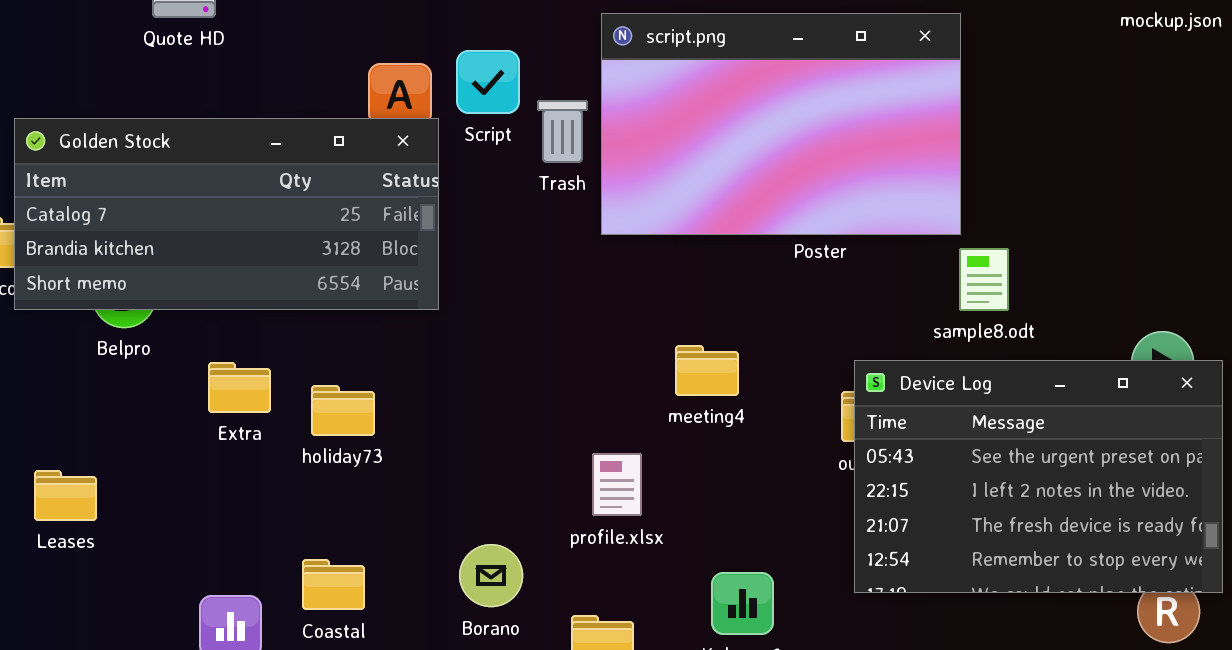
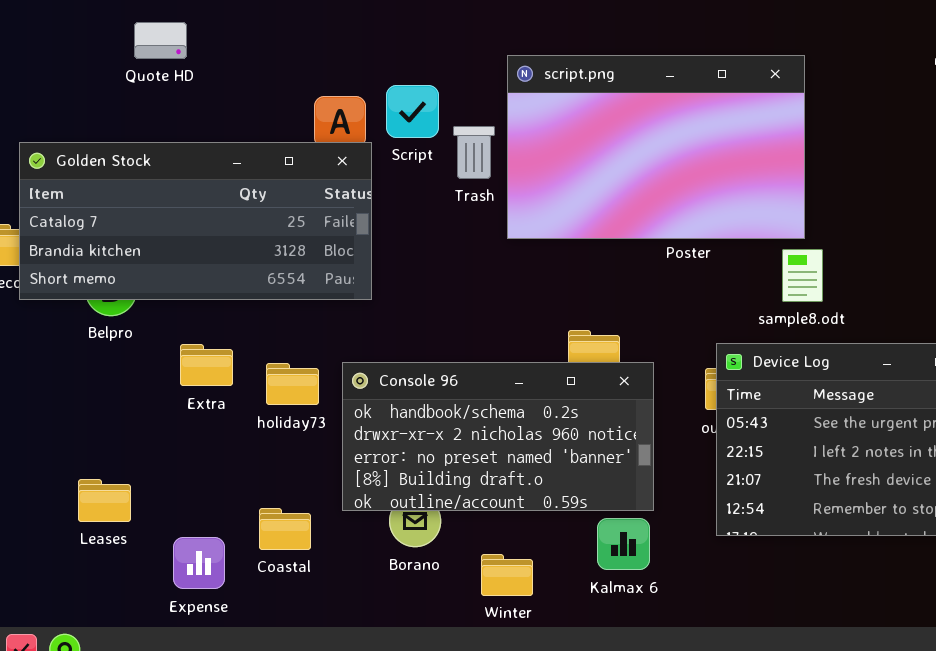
sample8.odt: [959,248,1009,311] -> [782,249,823,302], moved
Console 96: none -> [342,362,654,511], opened
Leases: [34,470,97,521] -> [78,479,131,522], moved

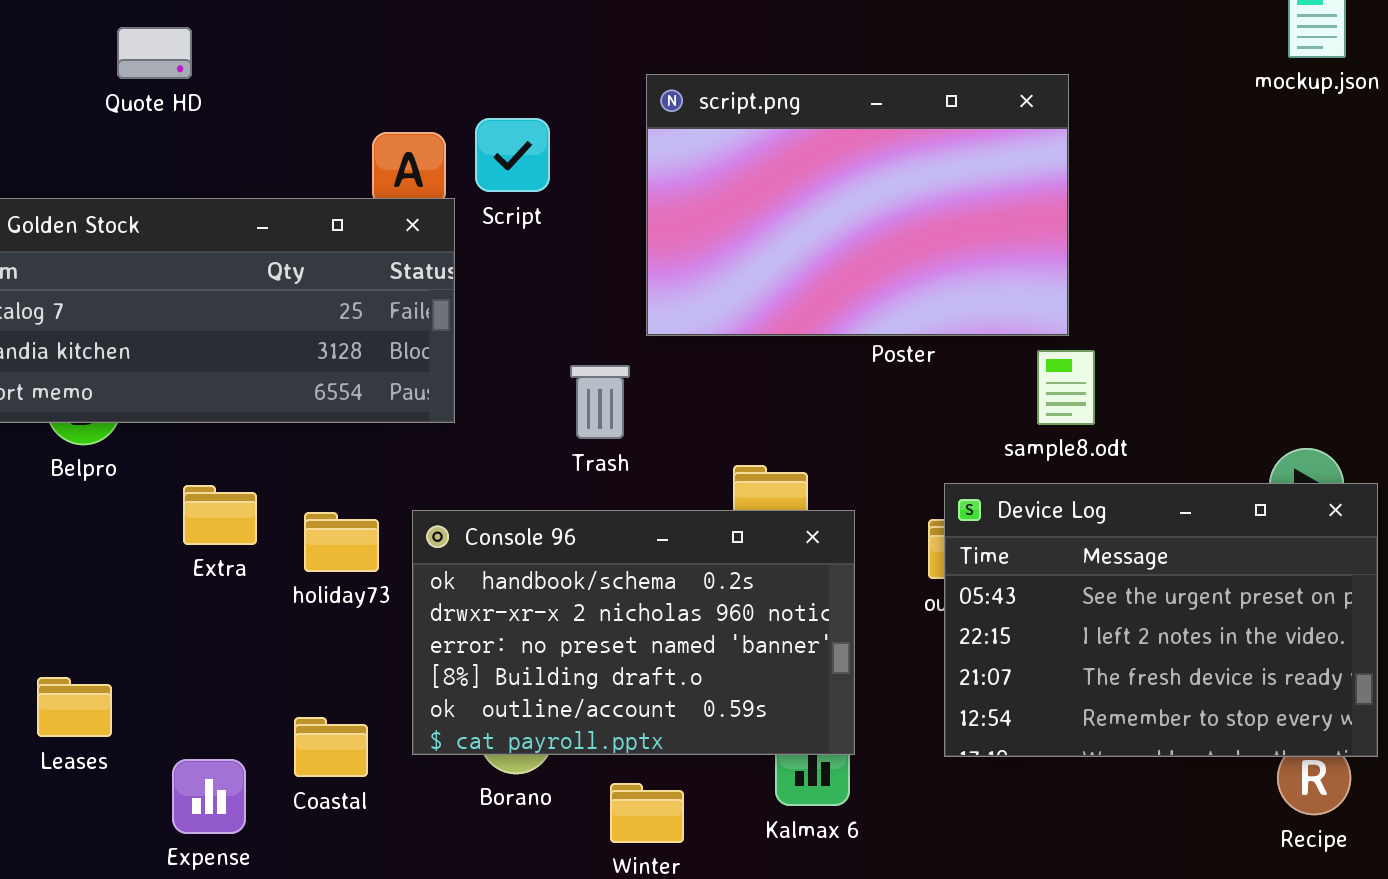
Trash: [453,126,495,179] -> [570,365,630,439], moved
Console 96: [342,362,654,511] -> [412,510,855,755], resized

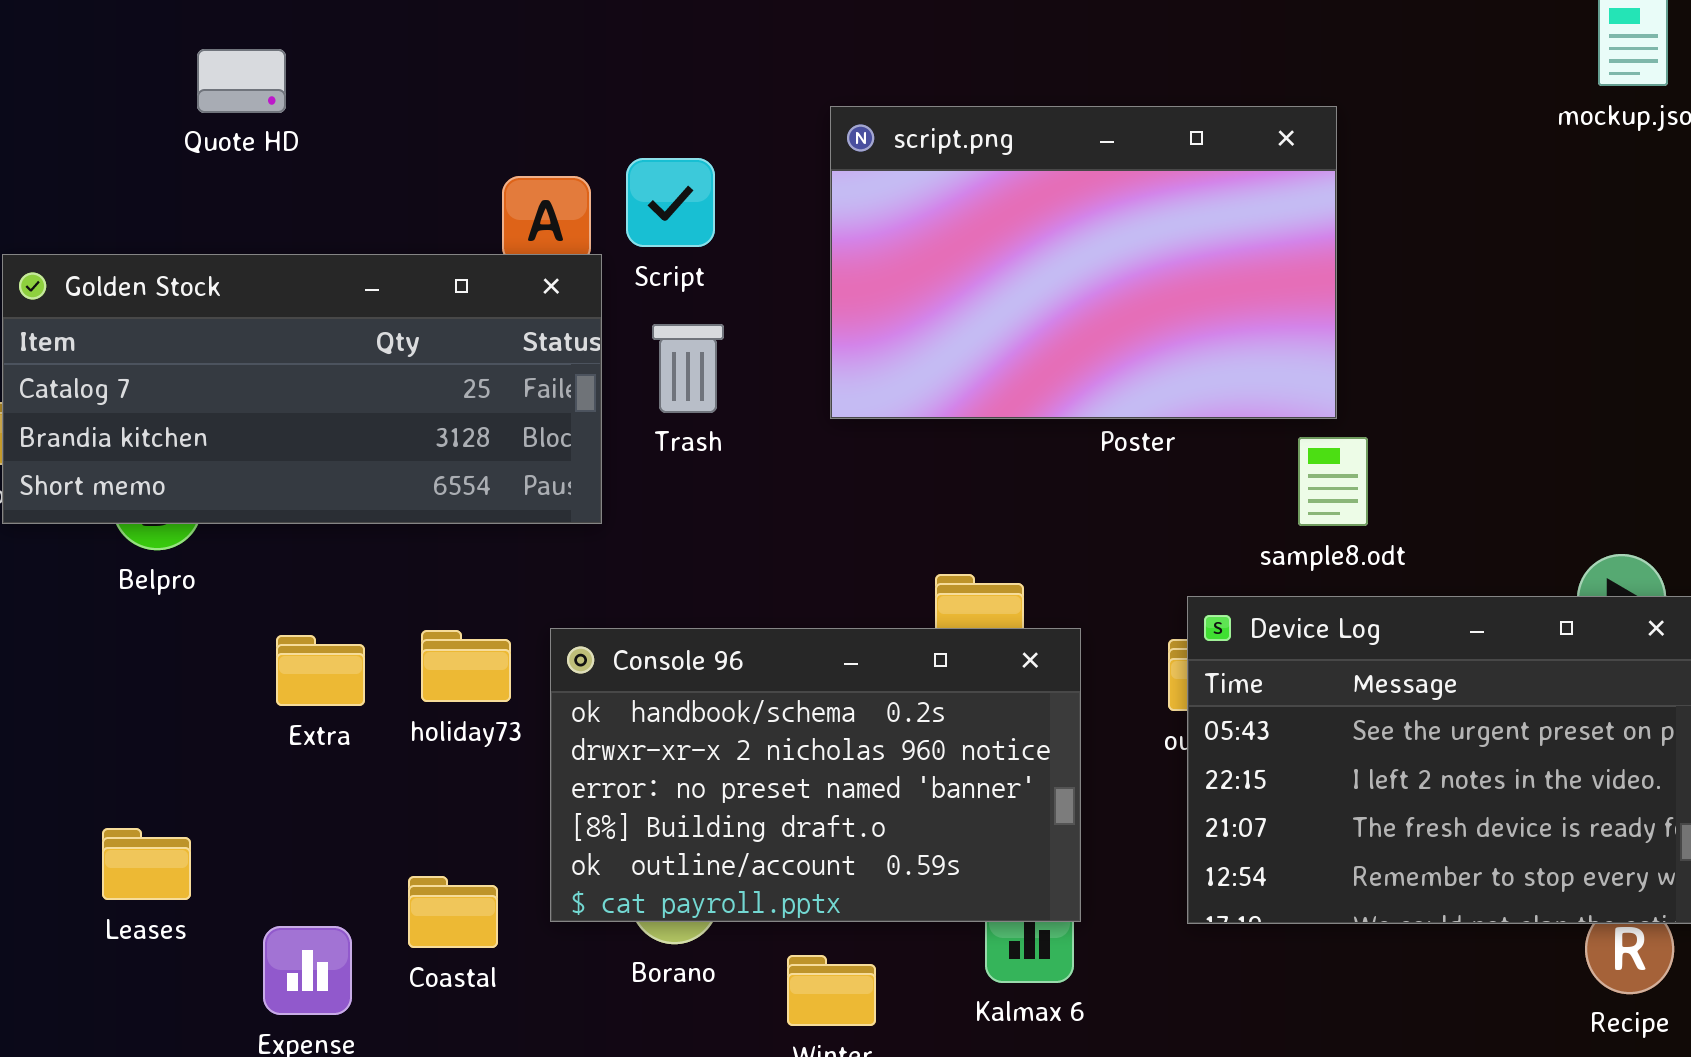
Trash: [570,365,630,439] -> [652,324,724,413], moved
Extra: [183,485,257,545] -> [276,635,365,706], moved

